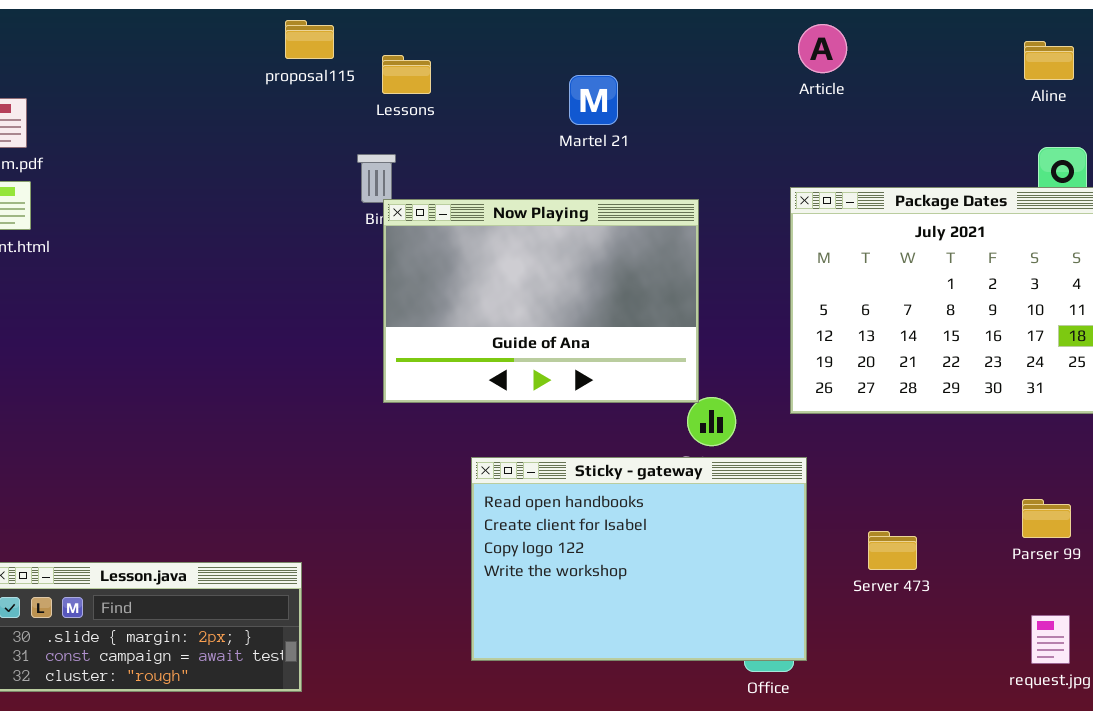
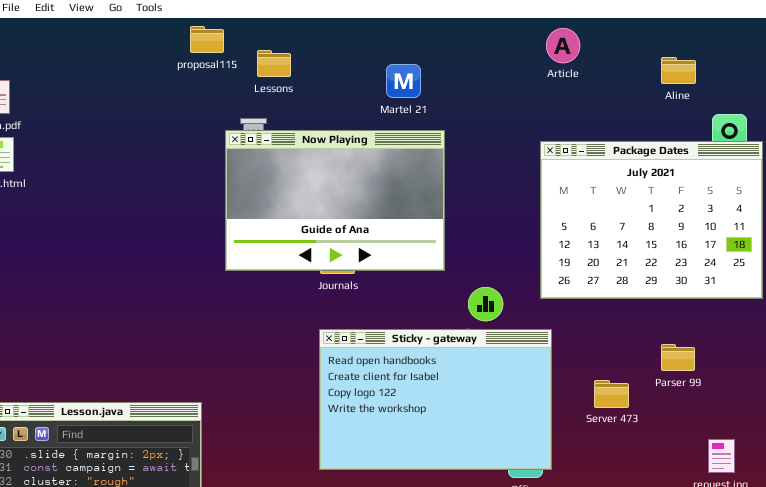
Aline: [1024,41,1074,80] -> [661,57,696,84], moved
Now Playing: [383,199,699,403] -> [225,130,445,271], moved
Parser 99: [1022,499,1071,538] -> [661,344,695,371], moved

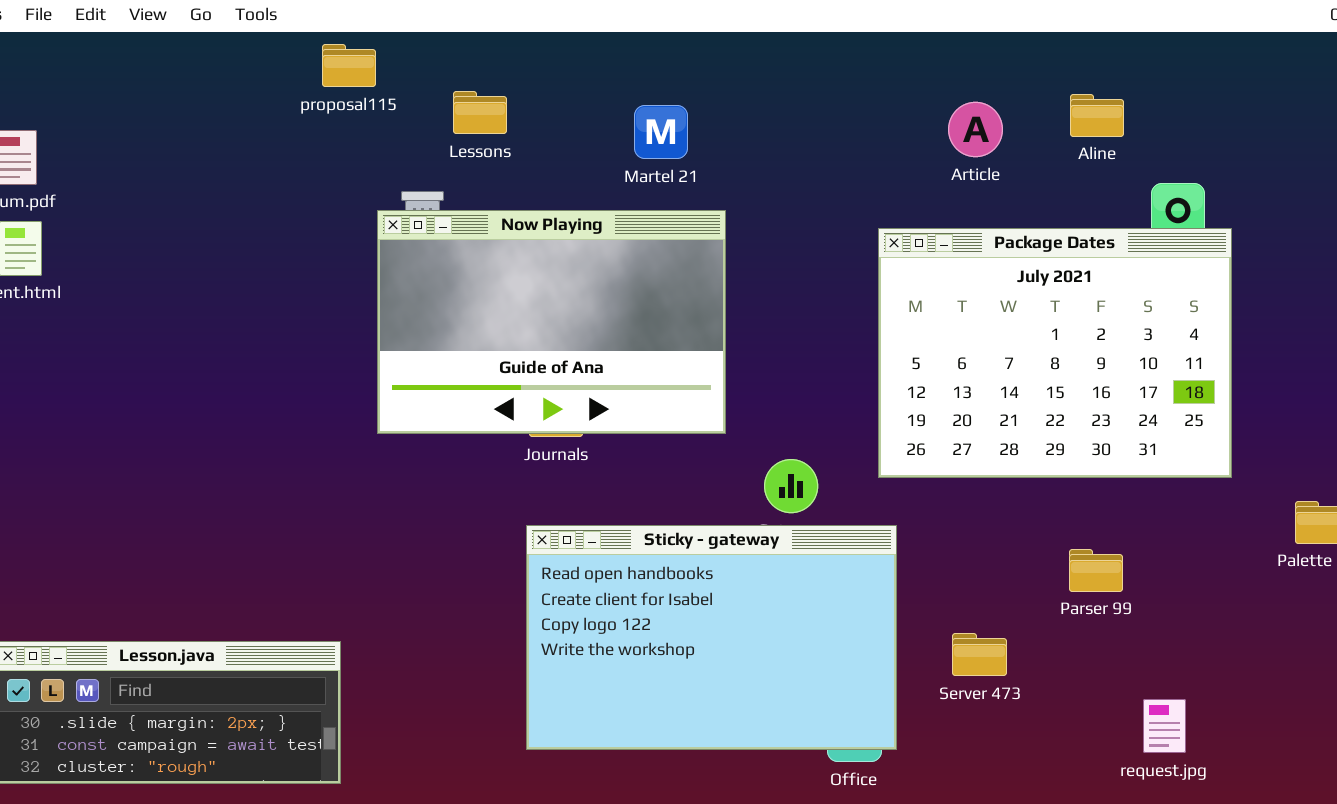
Article: [546,28,580,63] -> [948,102,1003,157], moved
Lessons: [257,50,291,77] -> [453,91,507,134], moved
Server 473: [594,380,629,408] -> [952,633,1007,676], moved

